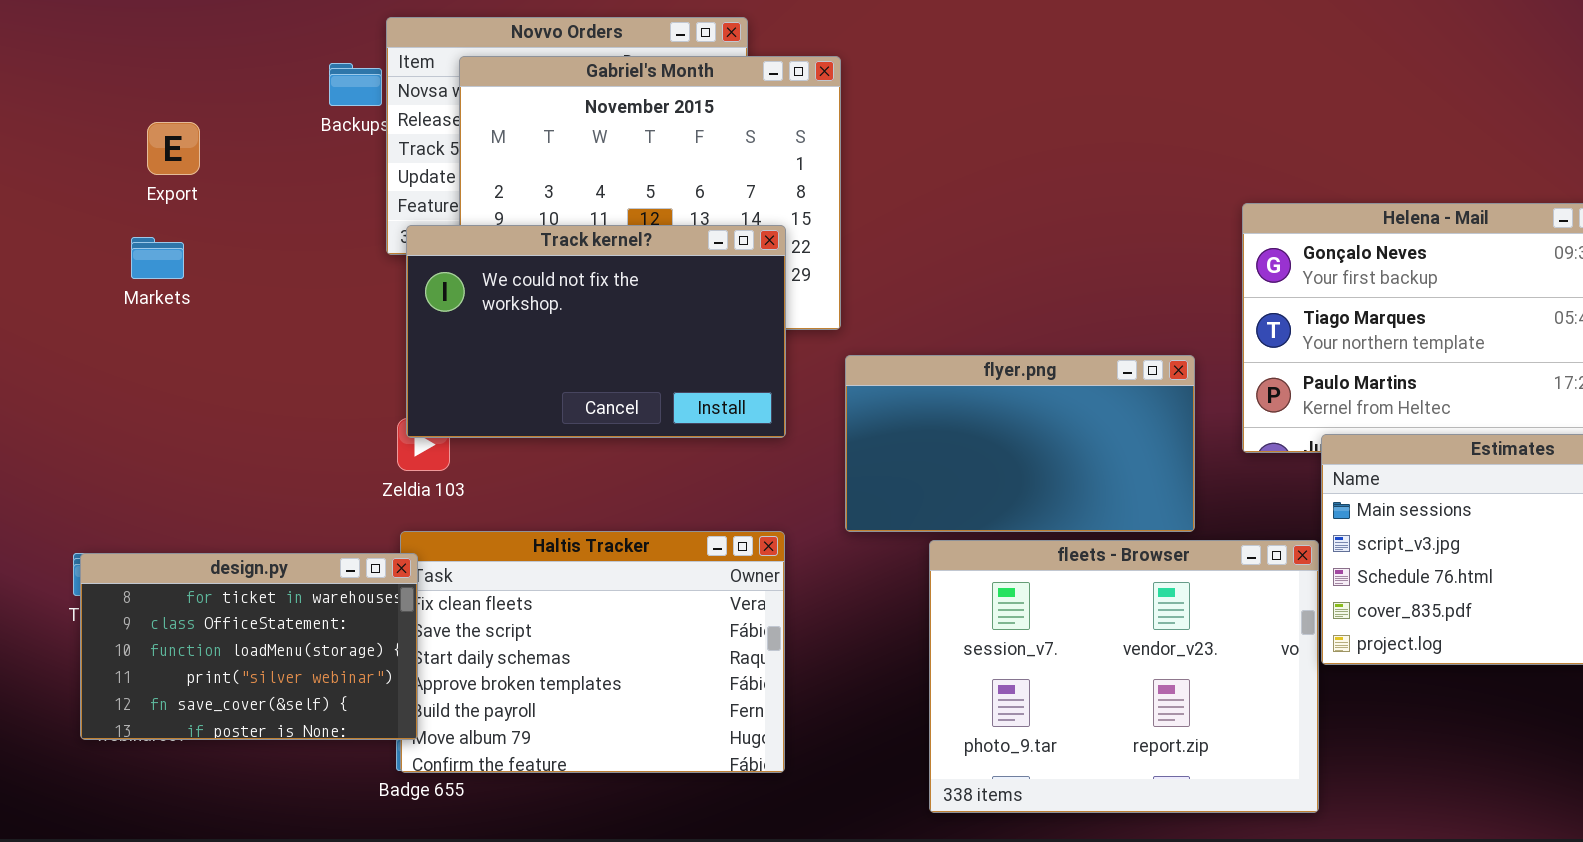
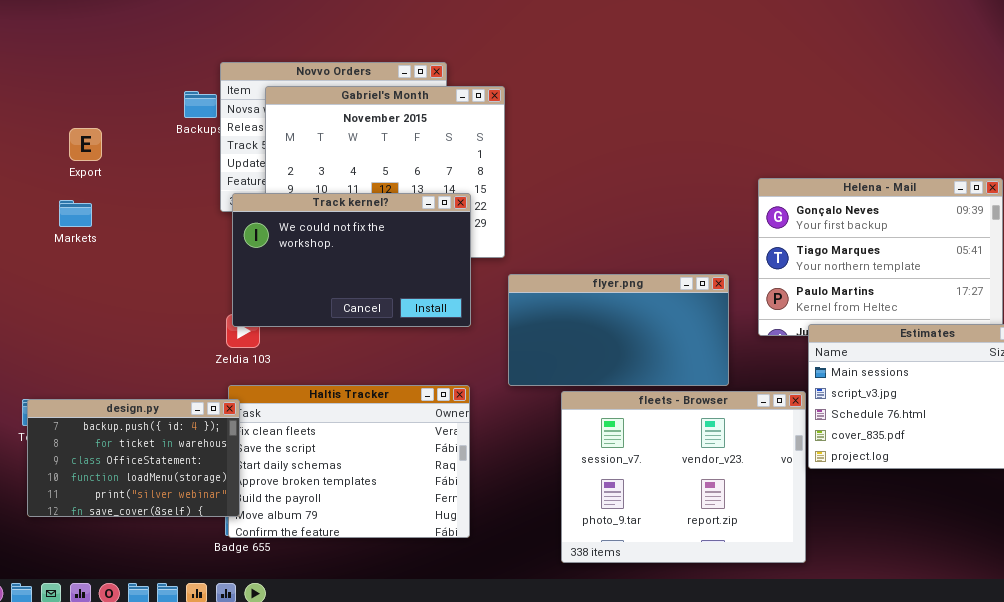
design.py: [80,553,418,740] -> [27,399,240,517], scrolled up 1 row

